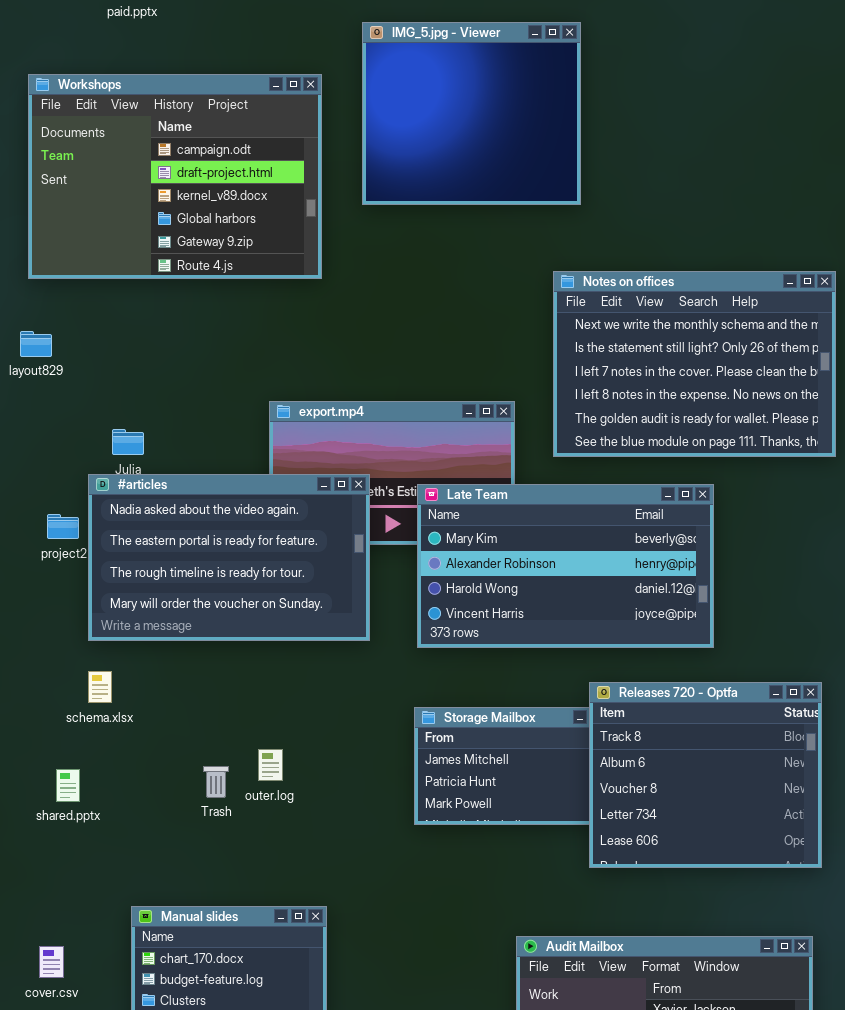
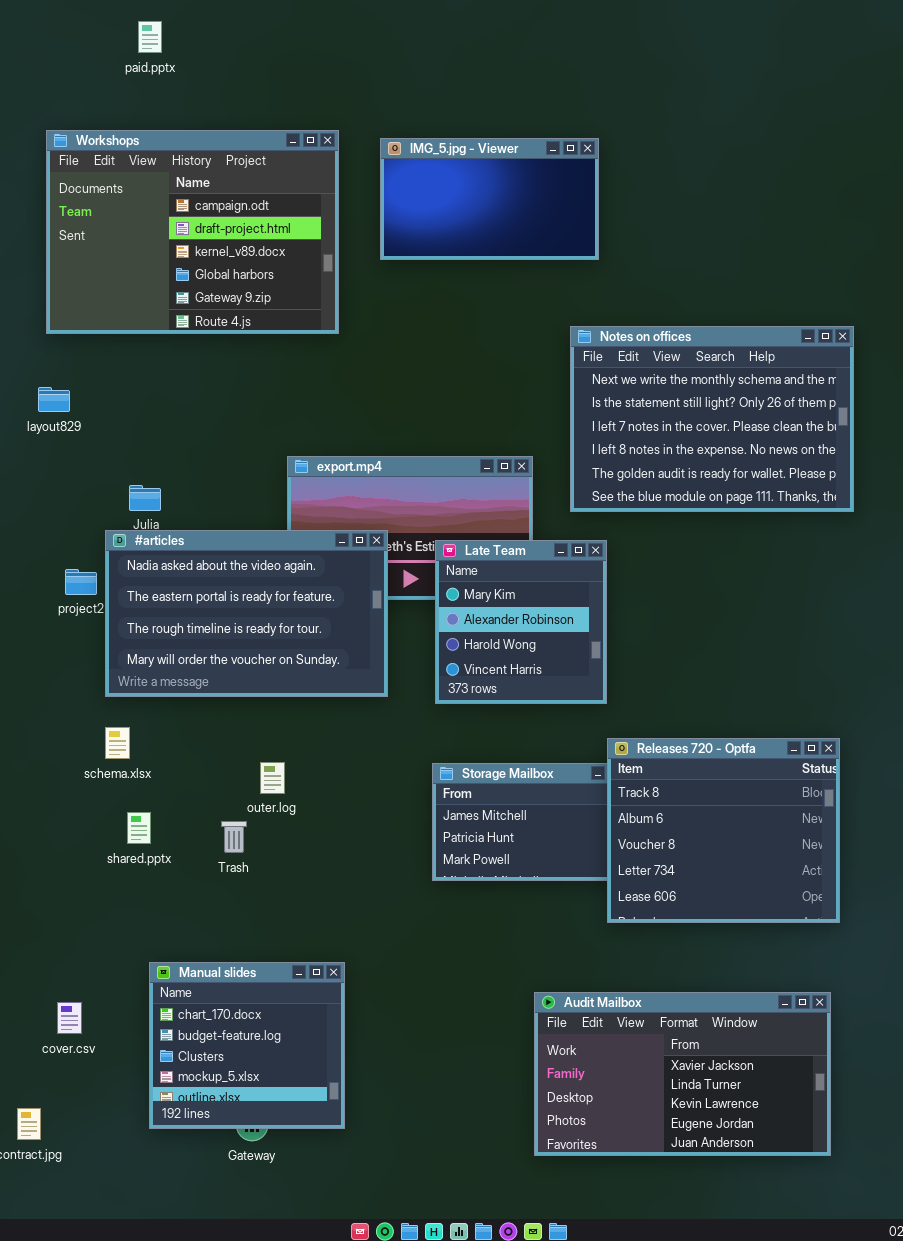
IMG_5.jpg - Viewer: [362,22,581,205] -> [380,138,599,260], resized
Late Team: [417,484,714,648] -> [435,540,607,704], resized
outer.log: [258,749,283,781] -> [260,762,285,794], moved
shared.pptx: [56,769,80,802] -> [127,812,151,844], moved

